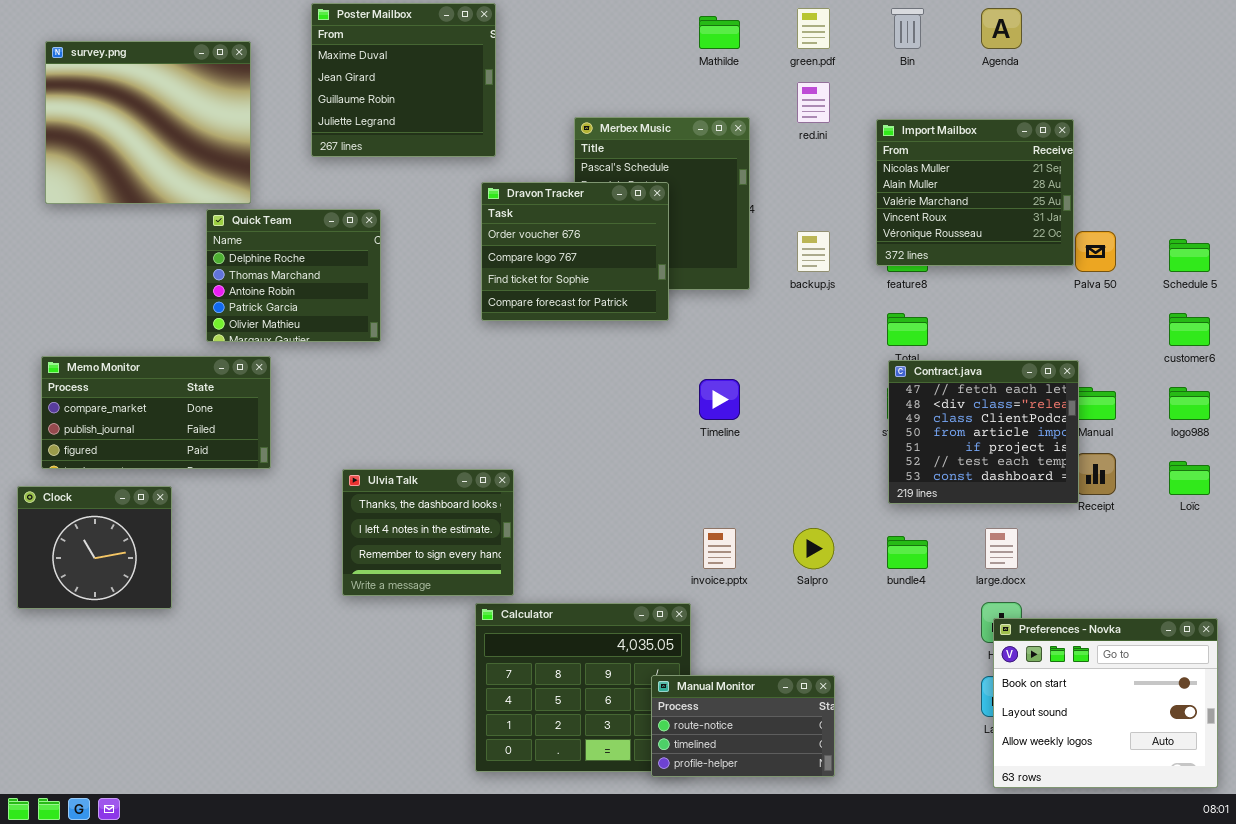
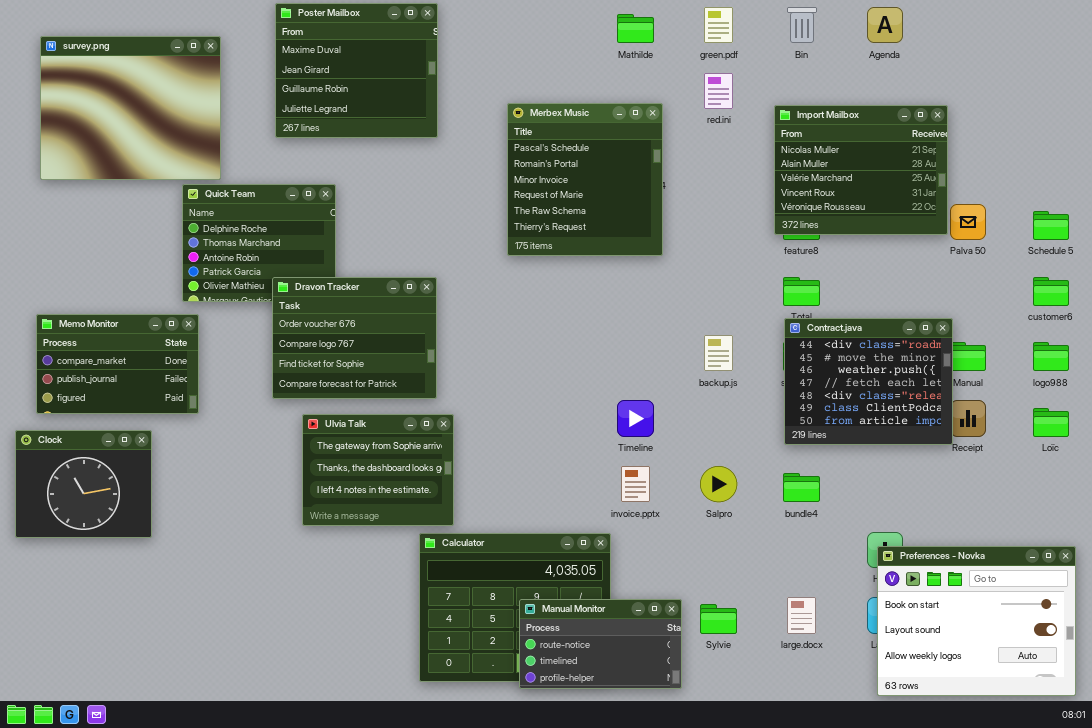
Dravon Tracker: [481,182,669,321] -> [272,277,437,399], moved
backup.js: [797,231,830,272] -> [704,335,733,371], moved
Memo Monitor: [41,356,271,469] -> [36,314,199,414], resized
Contract.java: [888,360,1079,504] -> [784,318,953,445], scrolled up 3 rows
Timeline: [699,379,740,420] -> [617,400,654,437], moved
Ulvia Talk: [342,469,514,596] -> [302,414,454,526], scrolled up 1 row
large.docx: [985,528,1018,569] -> [787,597,816,634], moved
Manual Monitor: [651,675,835,777] -> [519,599,682,689], moved

